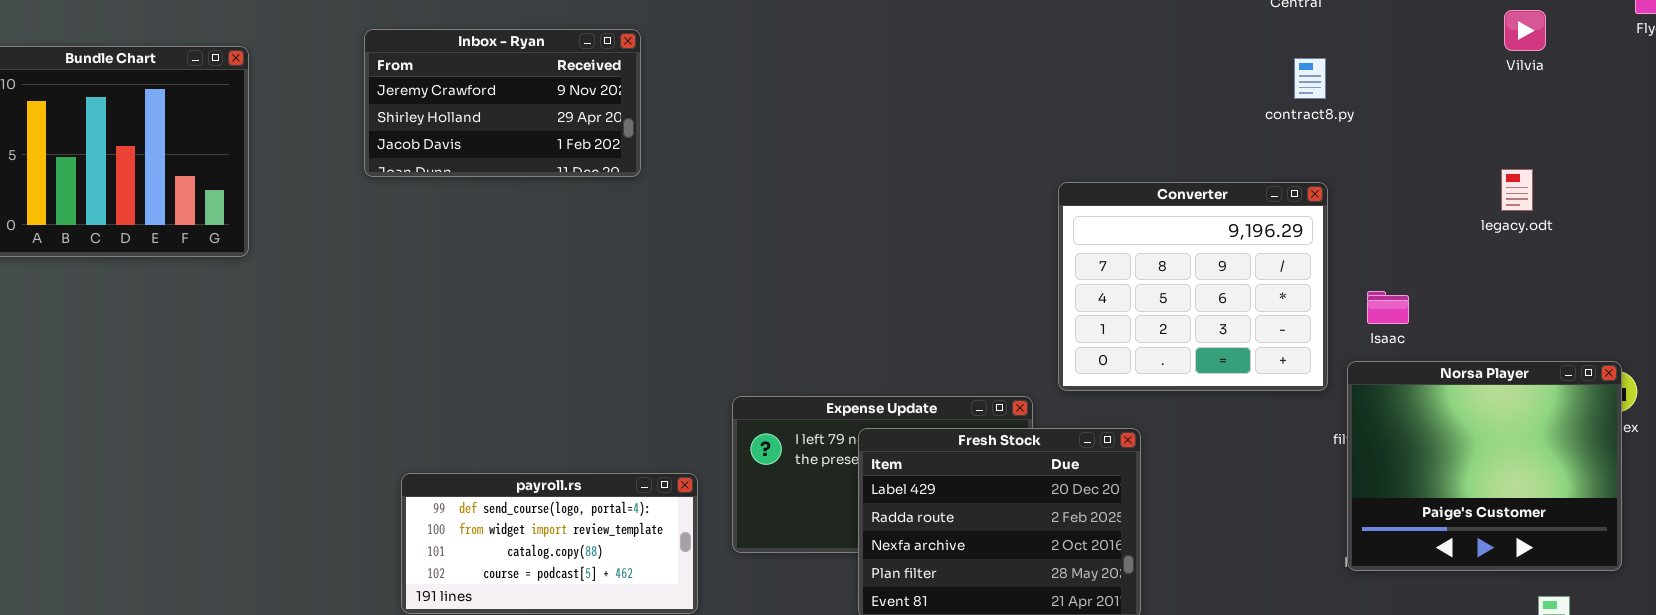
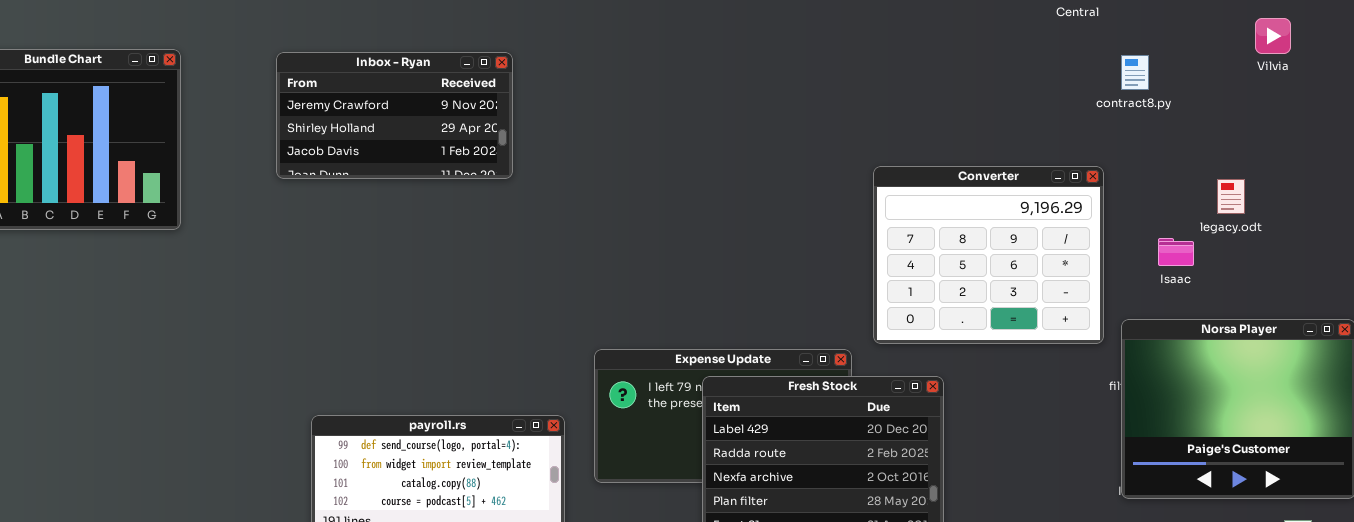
Inbox - Ryan: [364,29,641,177] -> [276,52,513,179], moved
contract8.py: [1294,58,1326,99] -> [1121,55,1149,90], moved
legacy.odt: [1501,169,1533,211] -> [1217,179,1245,214], moved
Isaac: [1367,291,1409,324] -> [1158,238,1194,266], moved

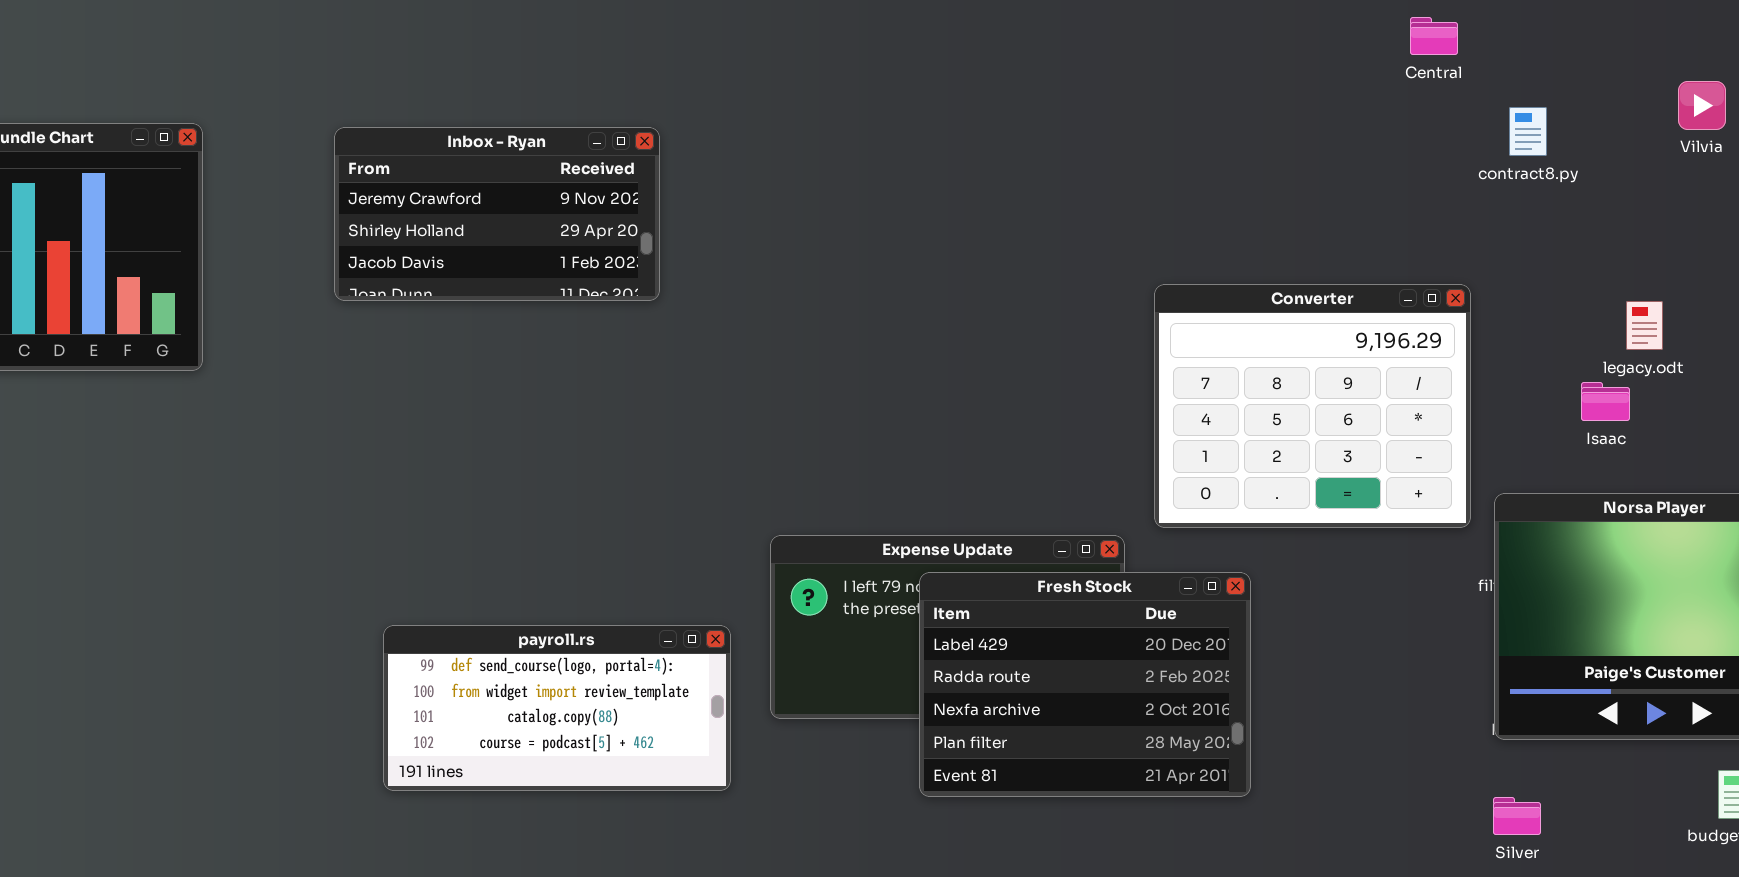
contract8.py: [1121,55,1149,90] -> [1509,107,1547,156], moved
Isaac: [1158,238,1194,266] -> [1581,382,1630,421], moved

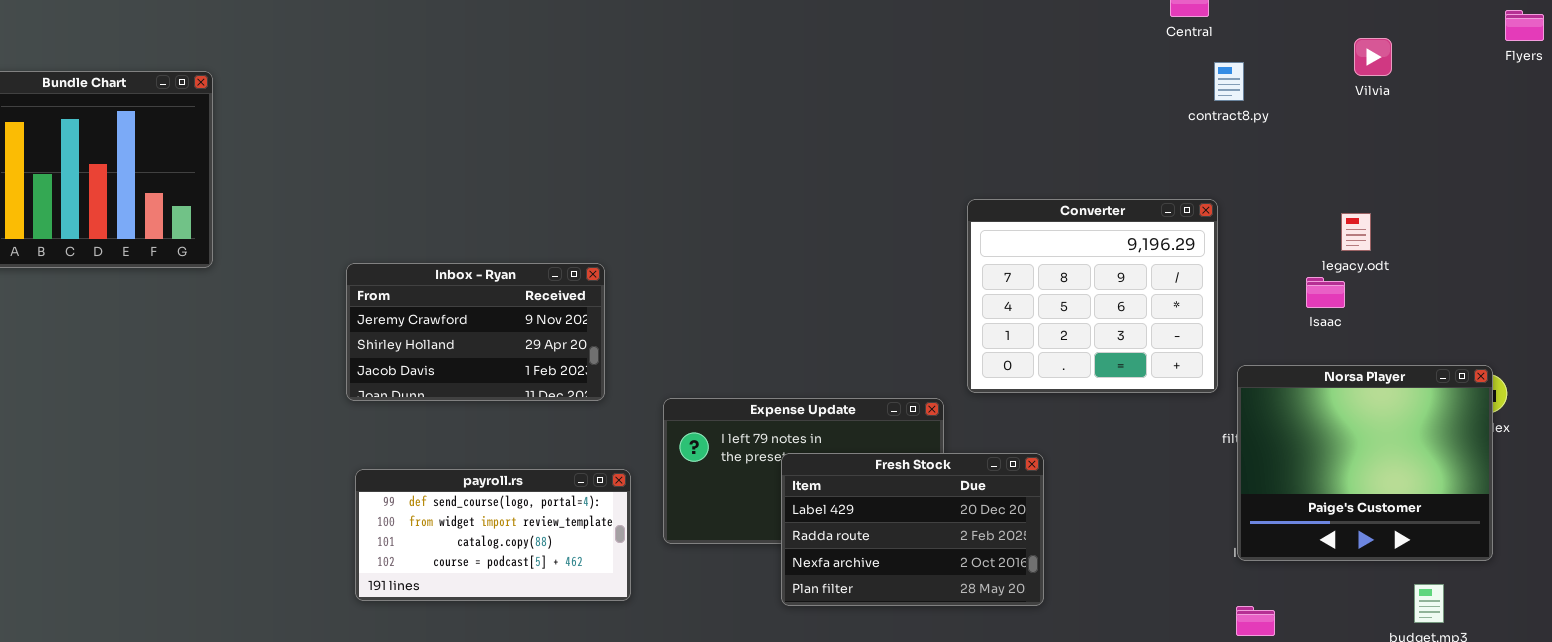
Vilvia: [1678,81,1726,130] -> [1354,38,1392,76], moved
contract8.py: [1509,107,1547,156] -> [1214,62,1244,101], moved
Inbox - Ryan: [334,127,660,301] -> [346,263,605,401], moved
Fresh Stock: [919,572,1251,797] -> [781,453,1044,606], resized

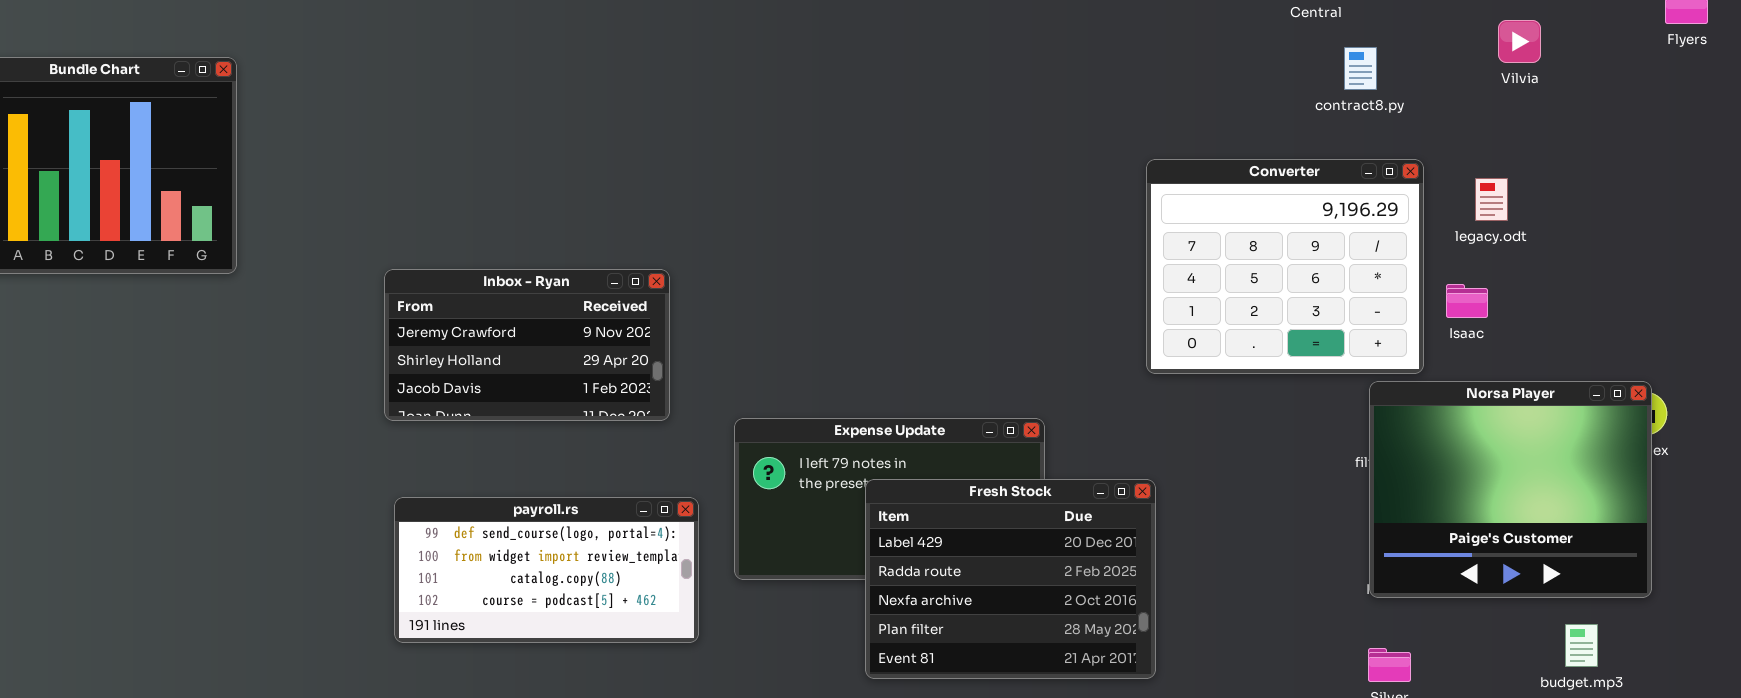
Converter: [967,199,1218,393] -> [1146,159,1424,374], moved
legacy.odt: [1341,213,1371,251] -> [1475,178,1508,221], moved
Fresh Stock: [781,453,1044,606] -> [865,479,1156,679], resized

